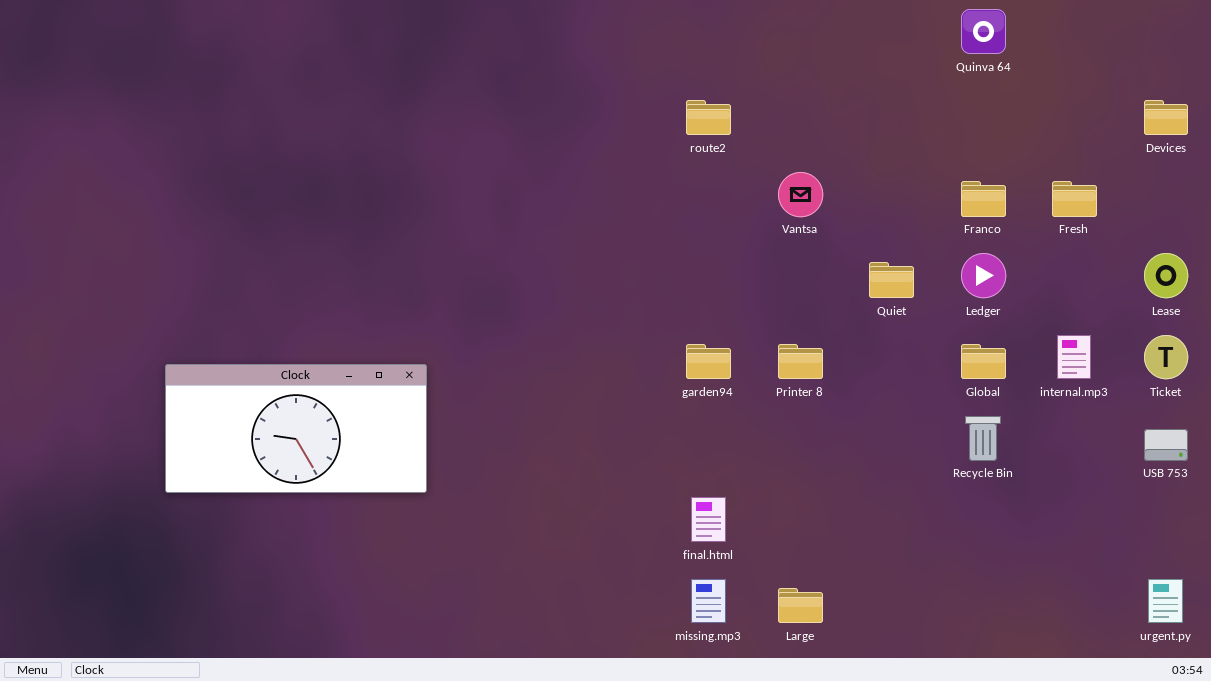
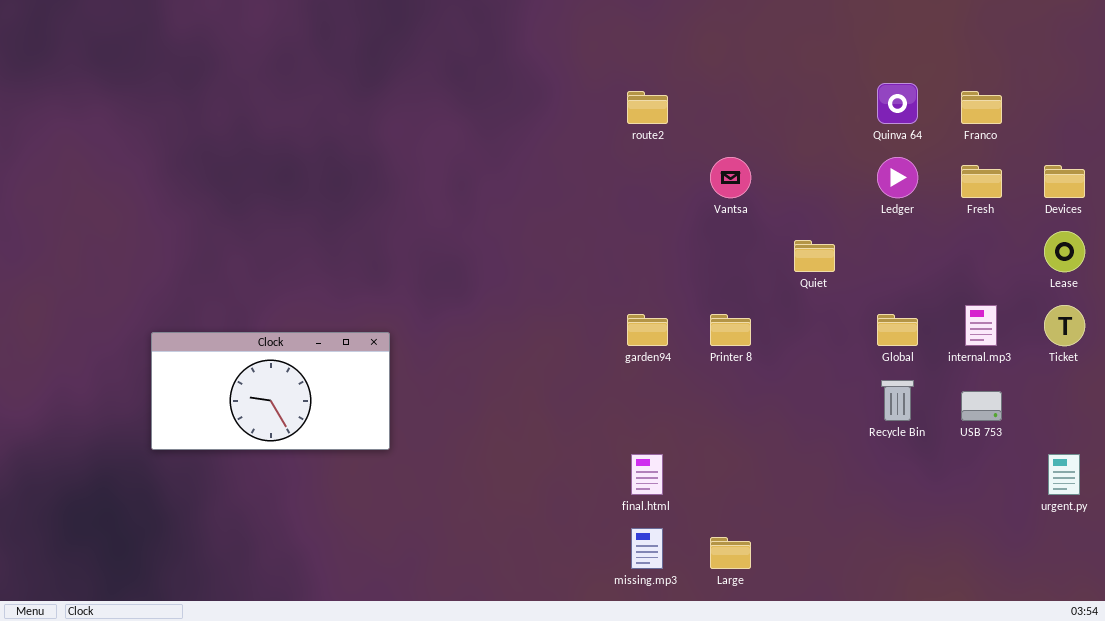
Quinva 64: [961,9,1006,54] -> [877,83,918,124], moved
Devices: [1144,100,1188,135] -> [1044,165,1085,198], moved
Franco: [961,181,1006,217] -> [961,91,1002,124], moved
Ledger: [961,253,1006,298] -> [877,157,918,198], moved
USB 753: [1144,429,1188,461] -> [961,391,1002,421], moved
urgent.py: [1148,579,1183,623] -> [1048,454,1080,495], moved

